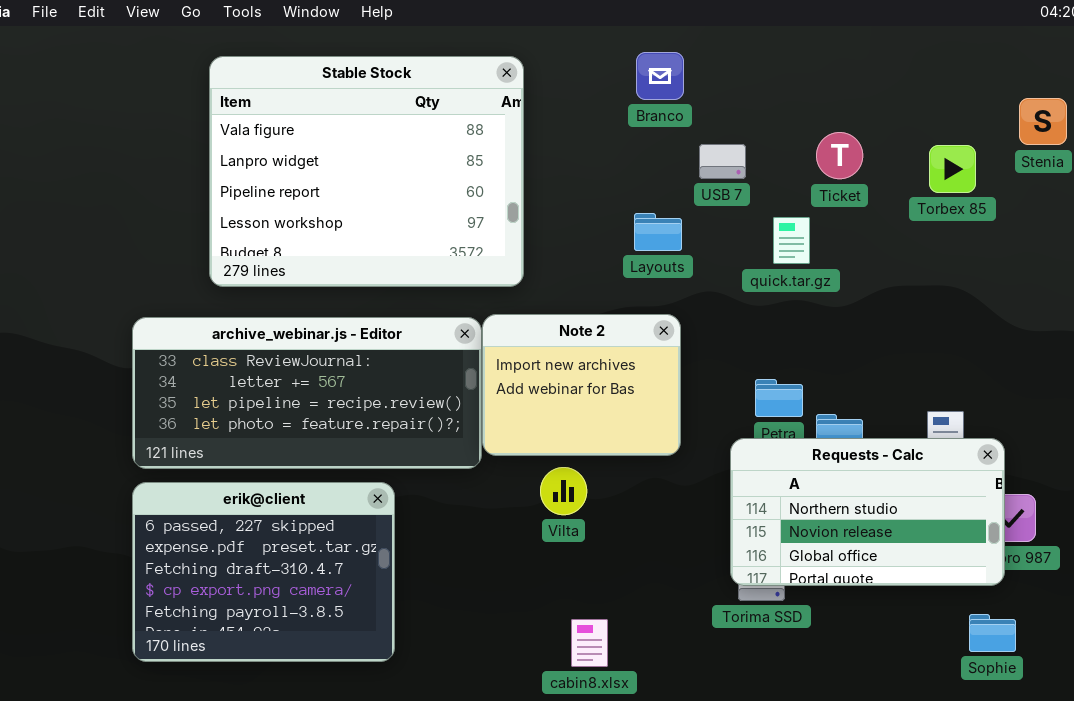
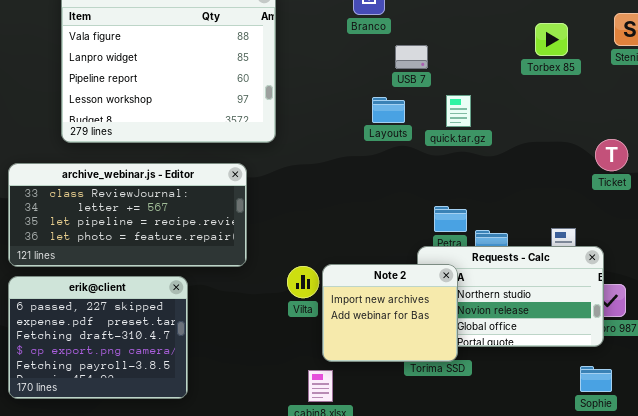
Ticket: [816,132,863,179] -> [595,139,628,171], moved
Torbex 85: [929,145,976,193] -> [535,23,568,56], moved
Layouts: [634,213,682,251] -> [372,97,405,123], moved
Note 2: [482,314,681,456] -> [322,264,458,362], moved

